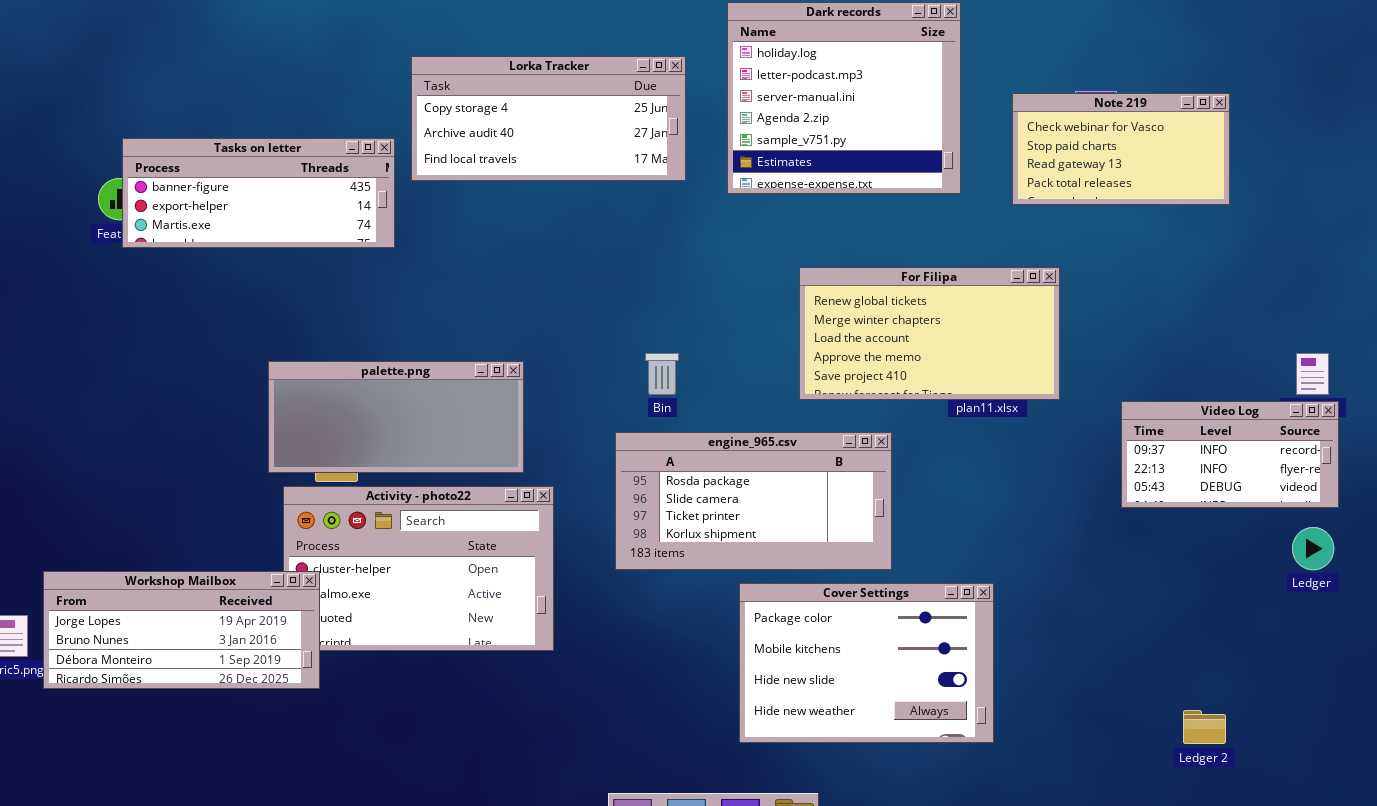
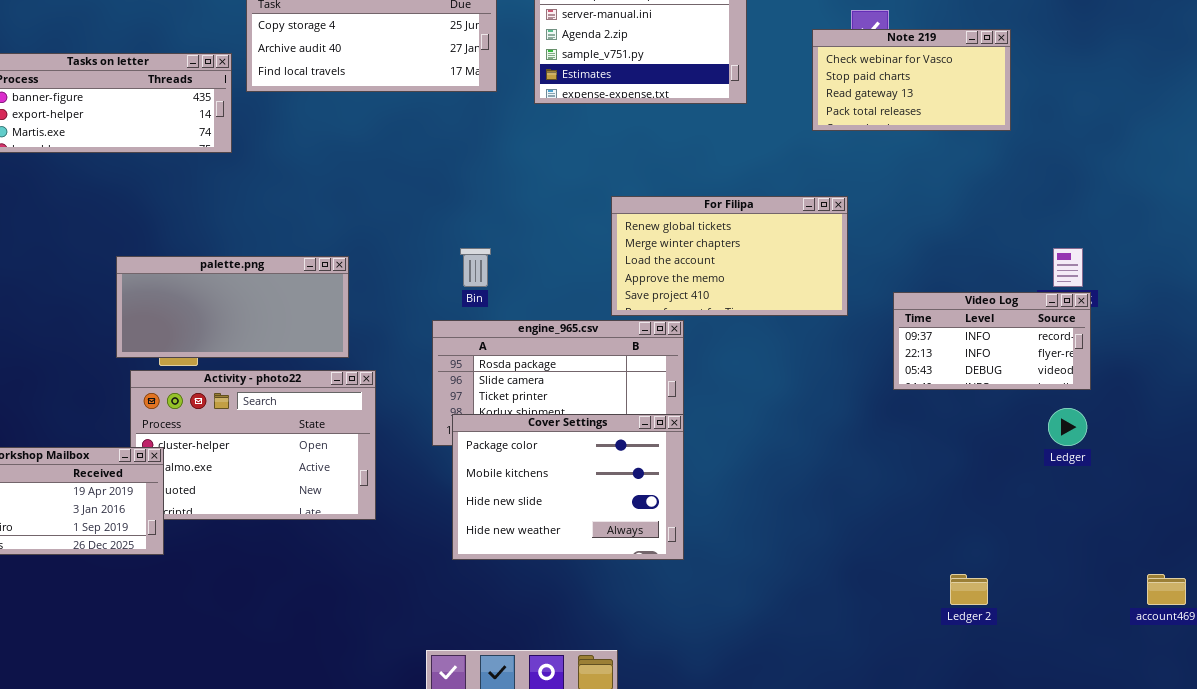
Note 219: [1012,93,1230,205] -> [812,29,1011,131], moved
For Filipa: [799,267,1060,400] -> [611,196,848,316], moved
Cover Settings: [739,583,994,743] -> [452,414,684,560], moved

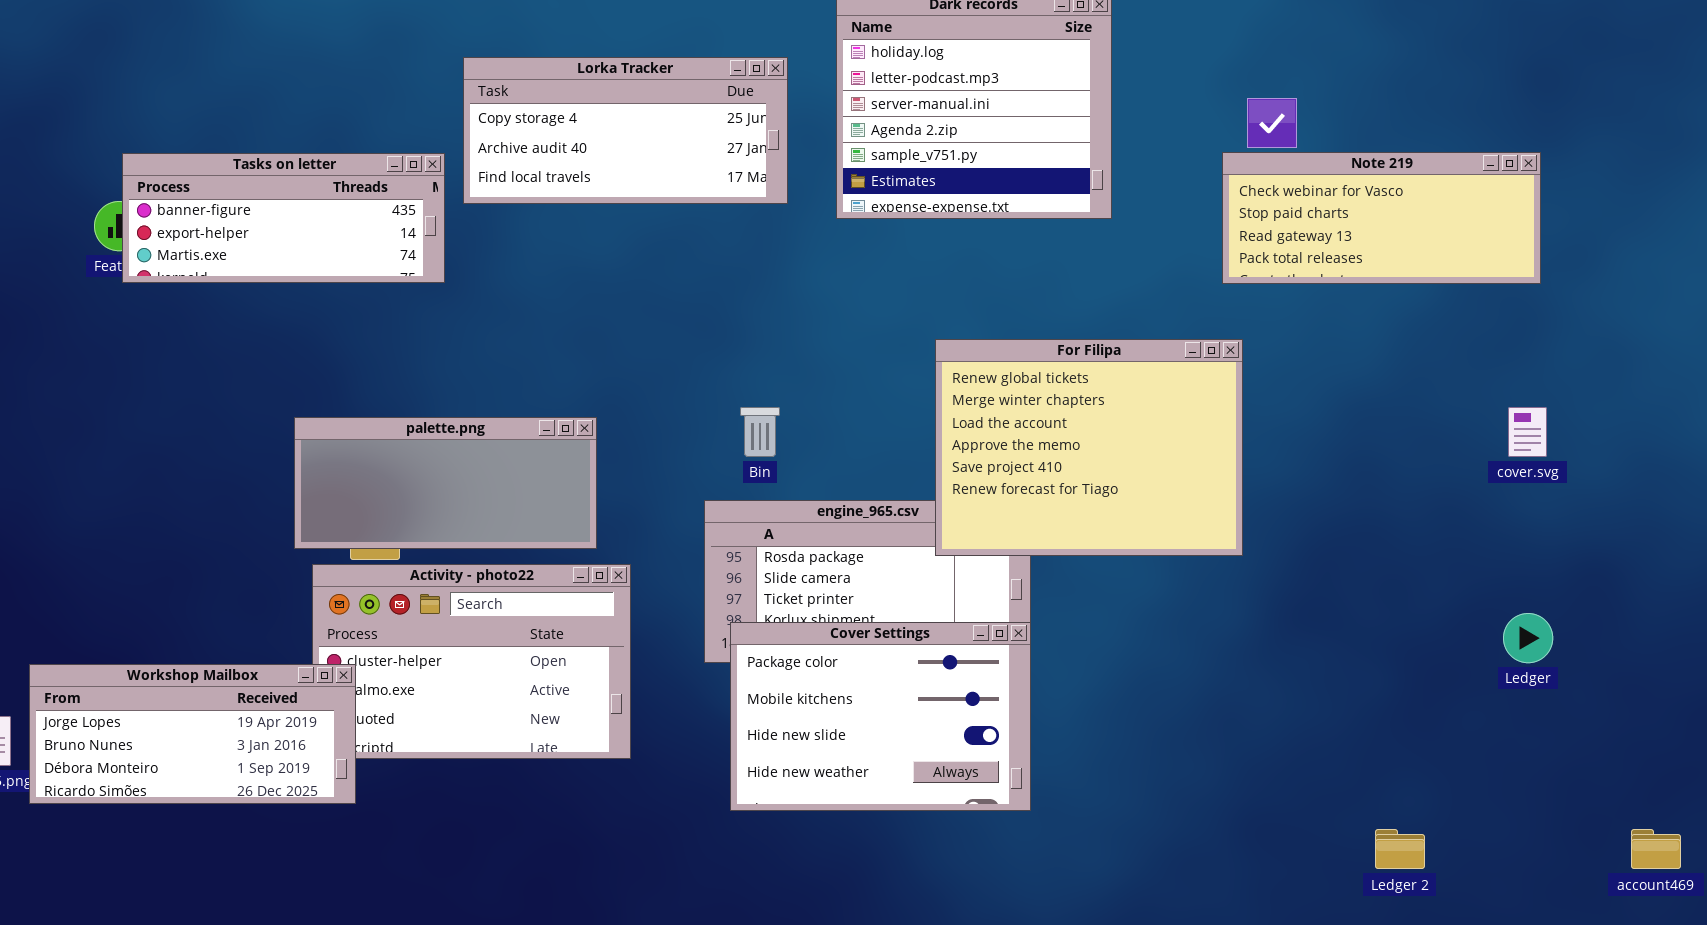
Note 219: [812,29,1011,131] -> [1222,152,1541,284], moved, resized
For Filipa: [611,196,848,316] -> [935,339,1243,556], resized
Video Log: [893,292,1091,390] -> none, closed

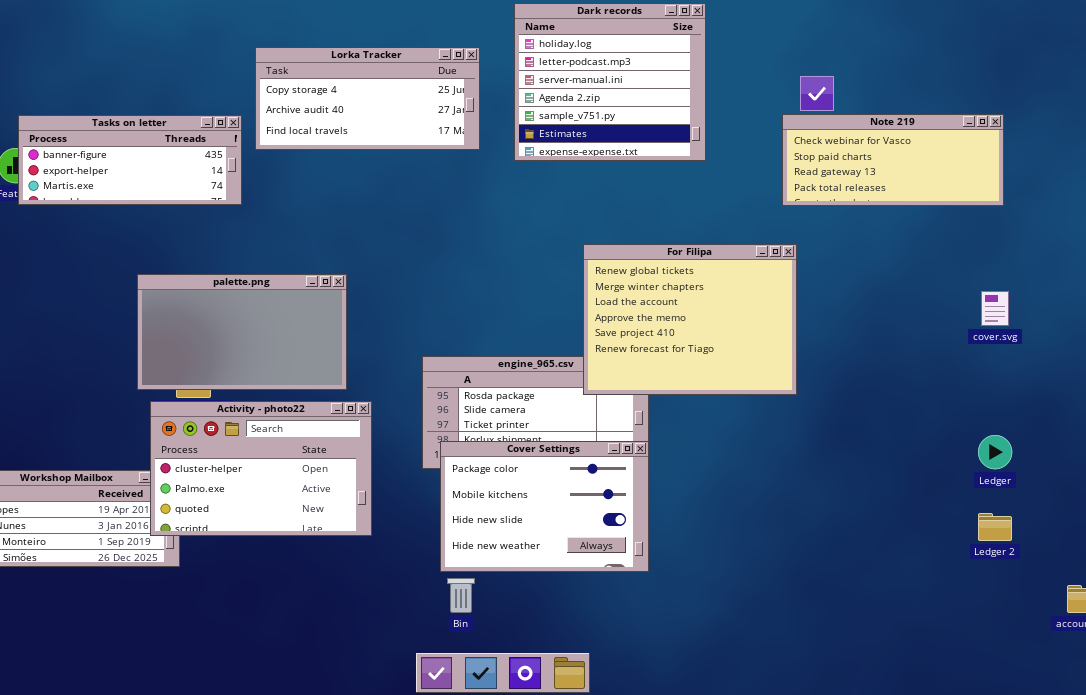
Bin: [740,407,780,457] -> [447,578,475,613], moved
palette.png: [294,417,597,549] -> [137,274,347,390], resized
Activity - photo22: [312,564,631,759] -> [150,401,372,536], raised
Ledger 2: [1375,829,1425,869] -> [978,513,1012,541], moved

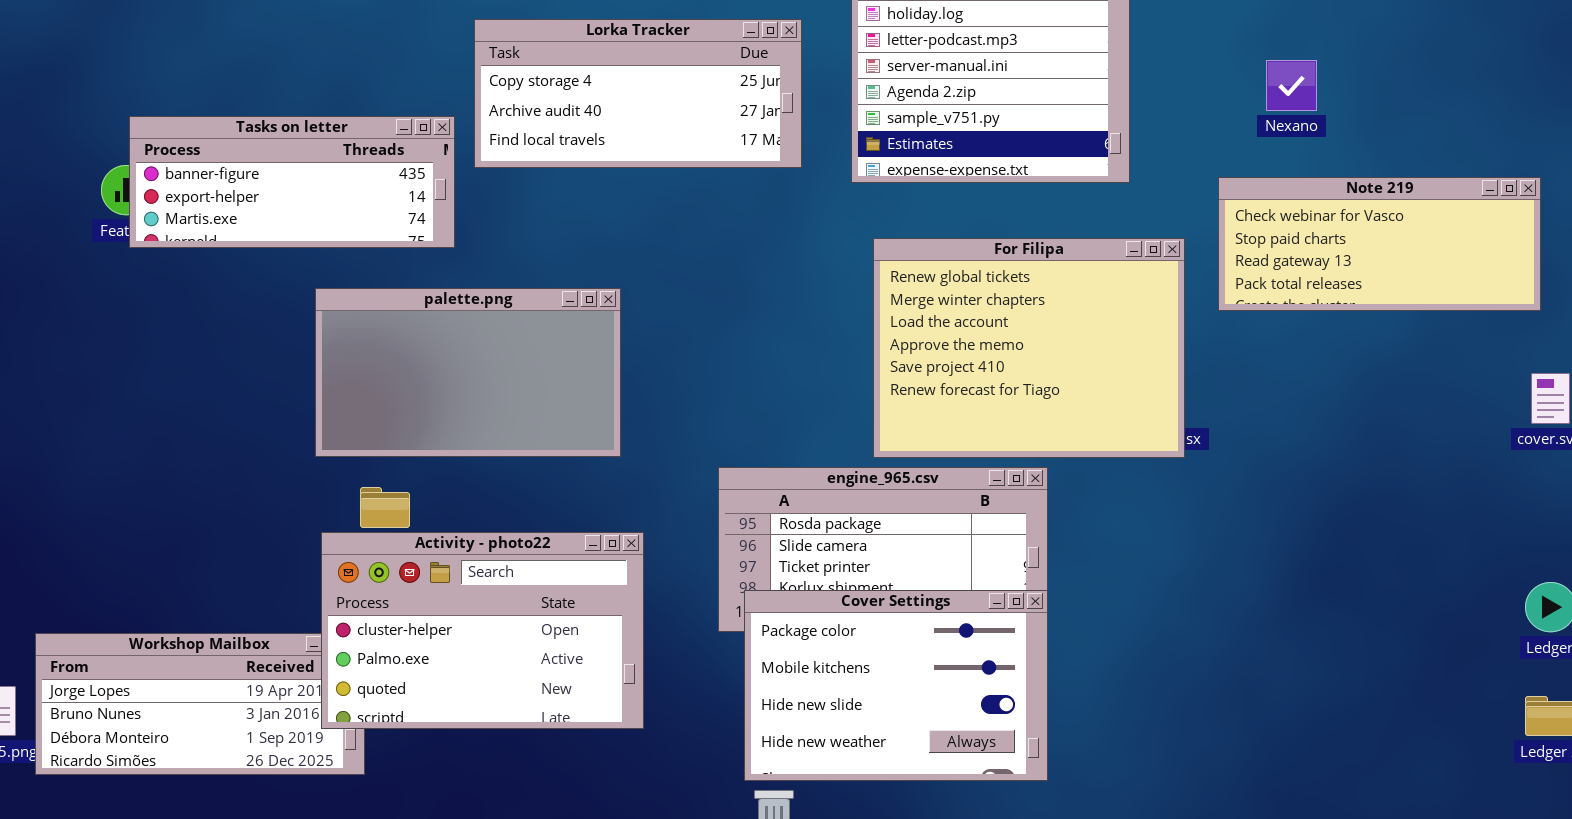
Note 219: [782,114,1004,206] -> [1218,177,1541,311], moved
For Filipa: [583,244,797,395] -> [873,238,1185,458], moved
palette.png: [137,274,347,390] -> [315,288,621,457], moved

